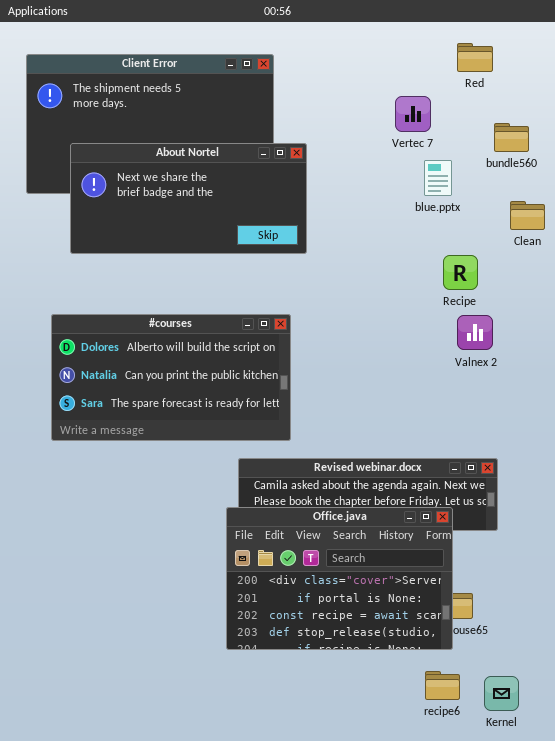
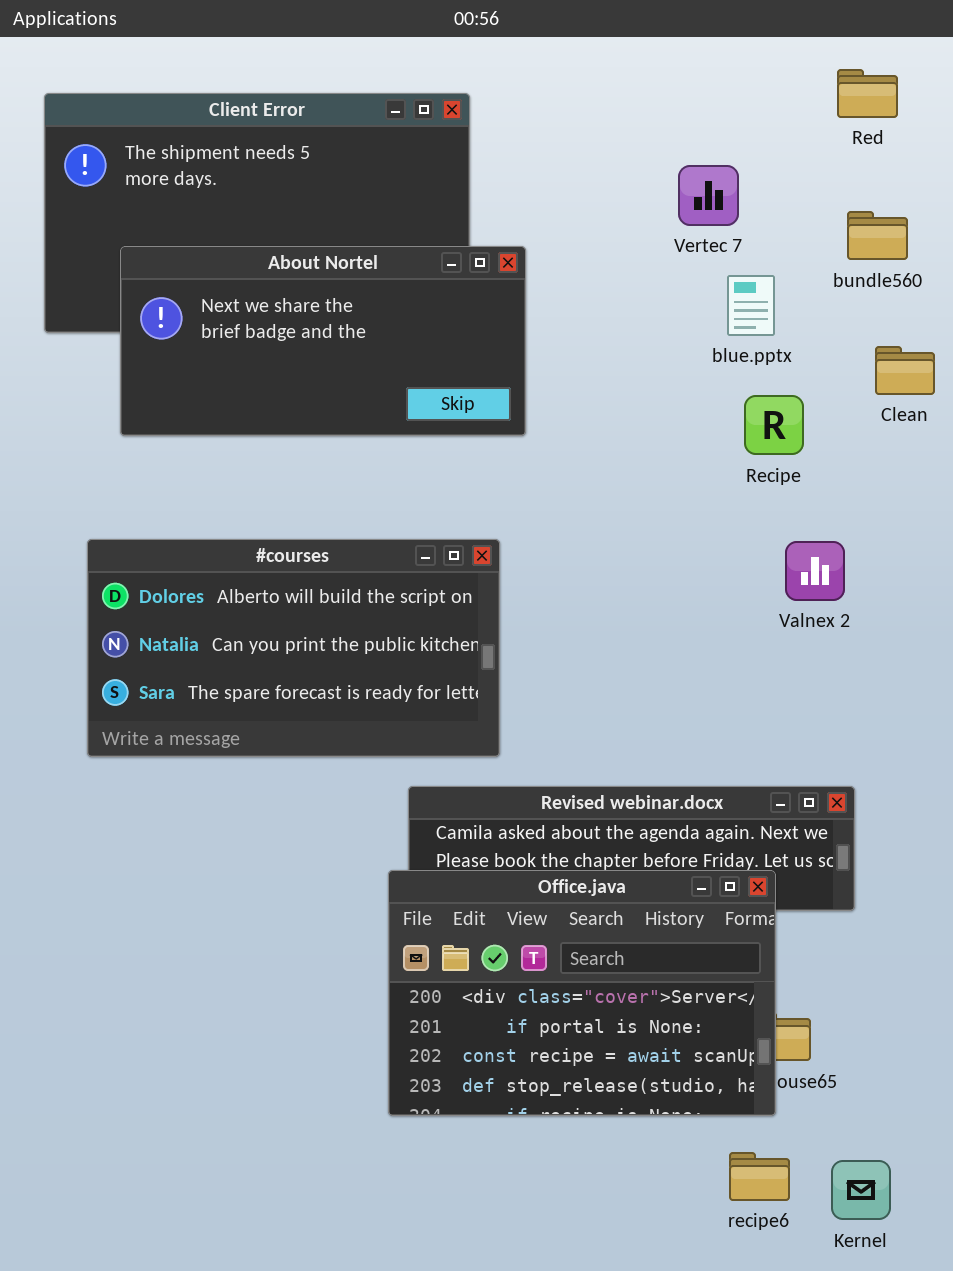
Red: [457,43,493,72] -> [837,69,898,118], moved
Recipe: [443,255,478,290] -> [744,395,804,455], moved

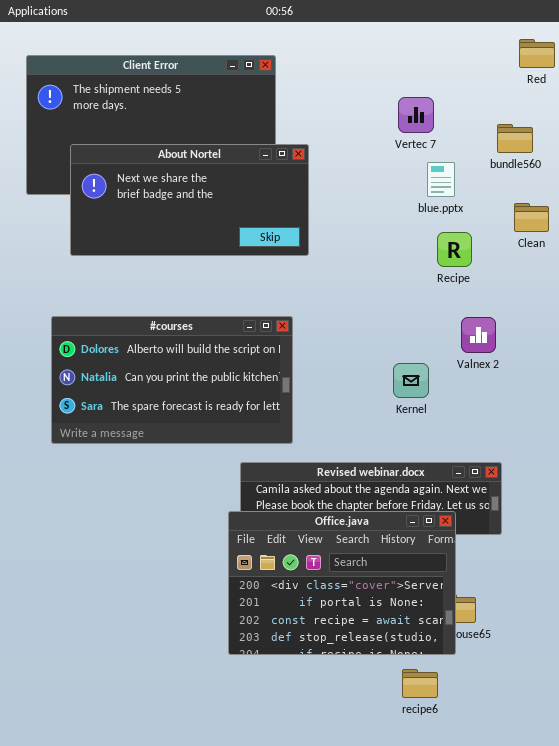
Red: [837,69,898,118] -> [519,39,555,68], moved
recipe6: [729,1152,790,1201] -> [402,669,438,698], moved
Kernel: [831,1160,891,1220] -> [393,363,429,398], moved

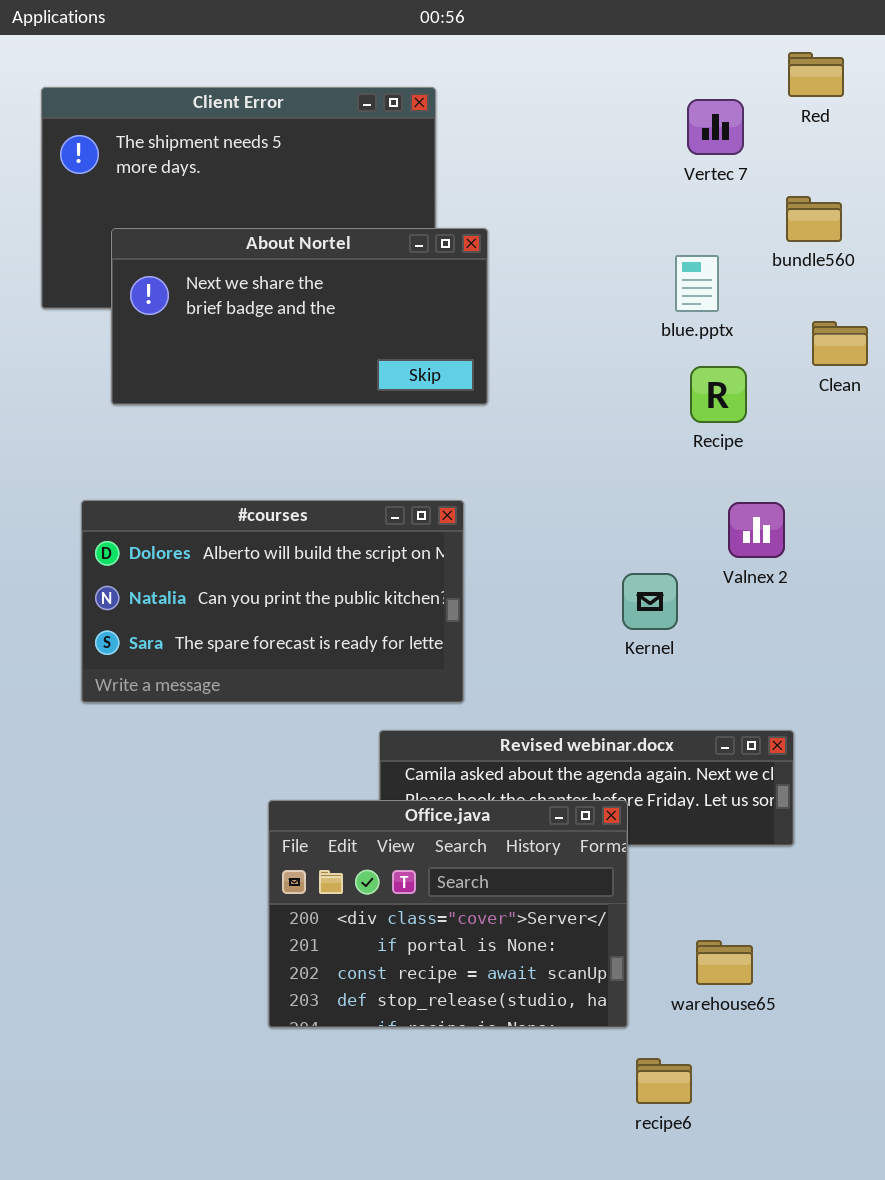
Red: [519,39,555,68] -> [788,52,844,97], moved
Vertec 7: [398,97,434,133] -> [687,99,744,155], moved
Office.java: [228,511,456,655] -> [268,800,628,1028], moved

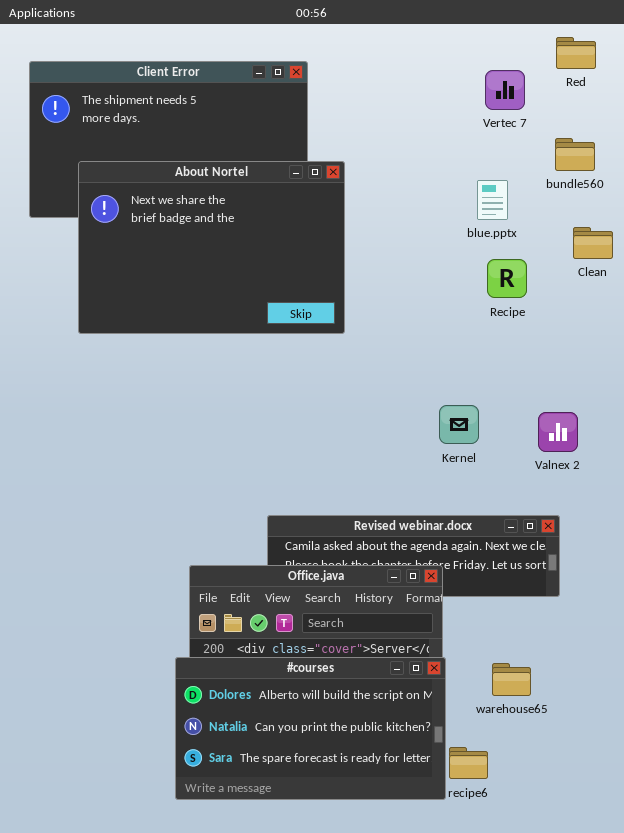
About Nortel: [111,228,488,405] -> [78,161,345,334], resized
#courses: [81,500,464,703] -> [175,657,446,800], moved
Valnex 2: [728,502,785,558] -> [538,412,578,452], moved

